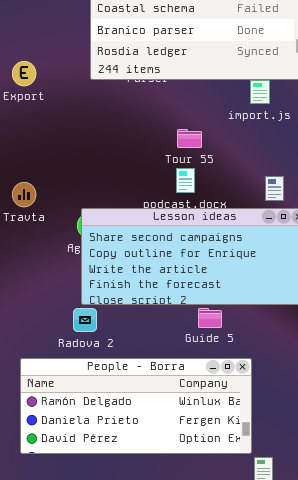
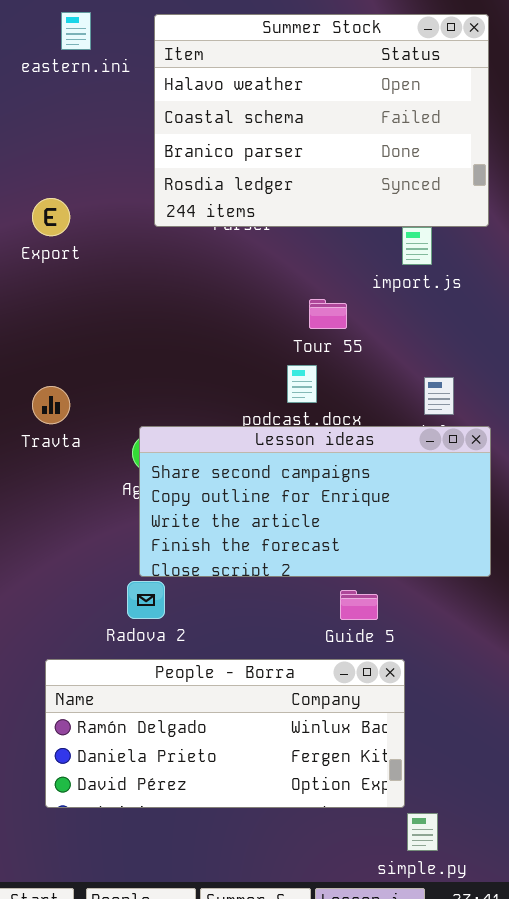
Tour 55: [177,129,202,148] -> [309,299,347,329], moved
Guide 5: [198,308,222,328] -> [340,590,378,620], moved

